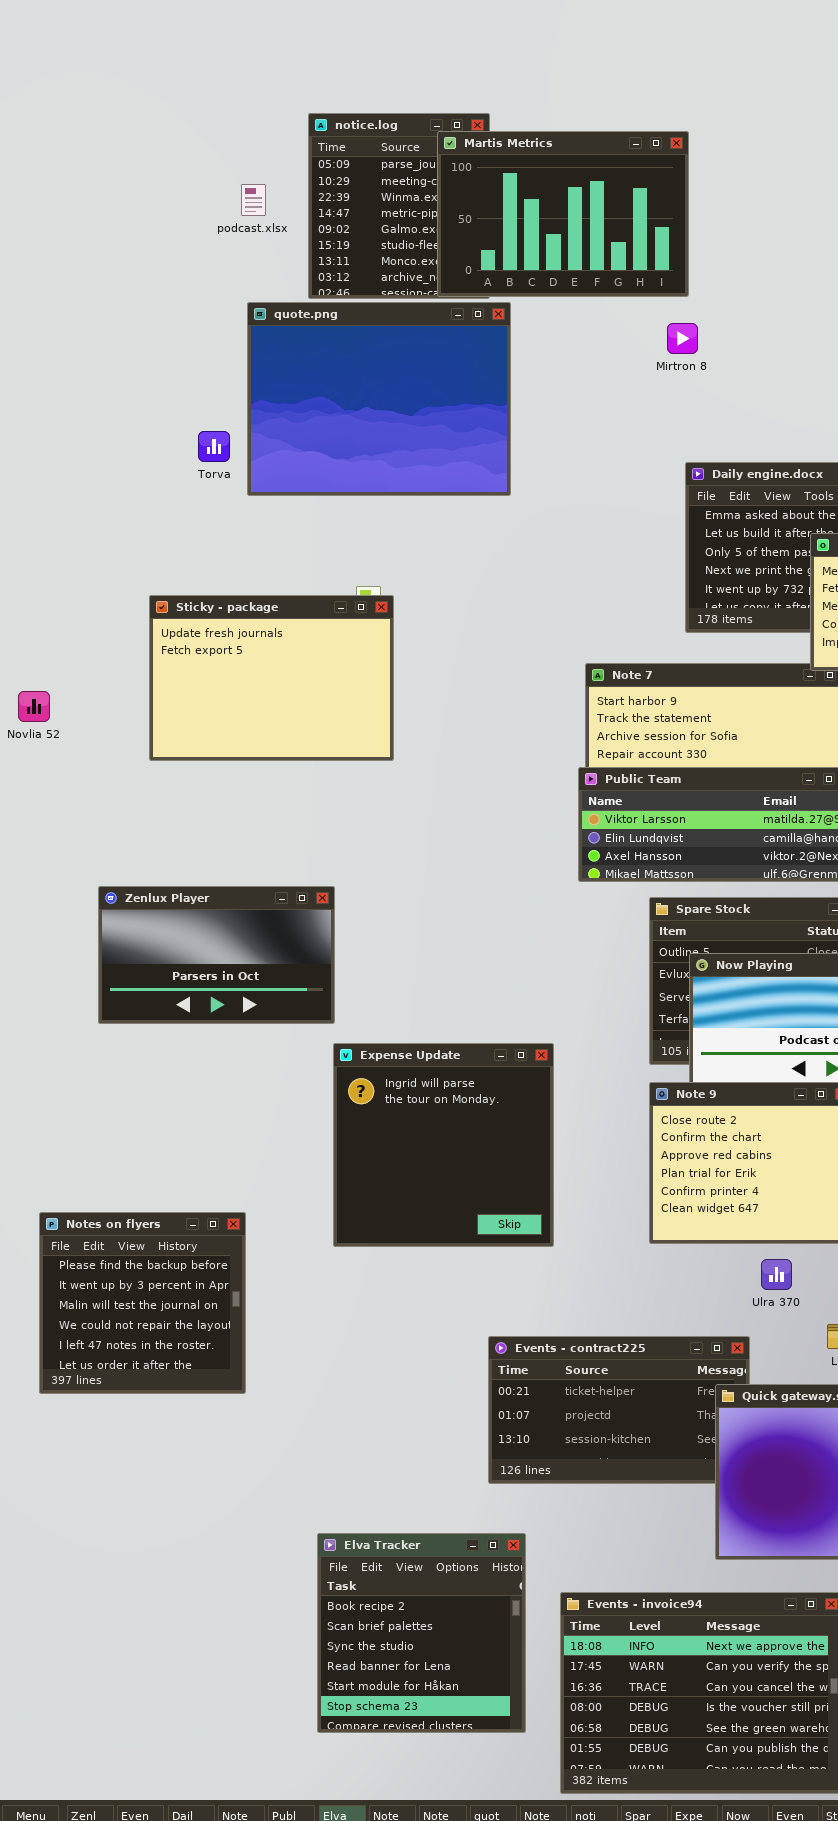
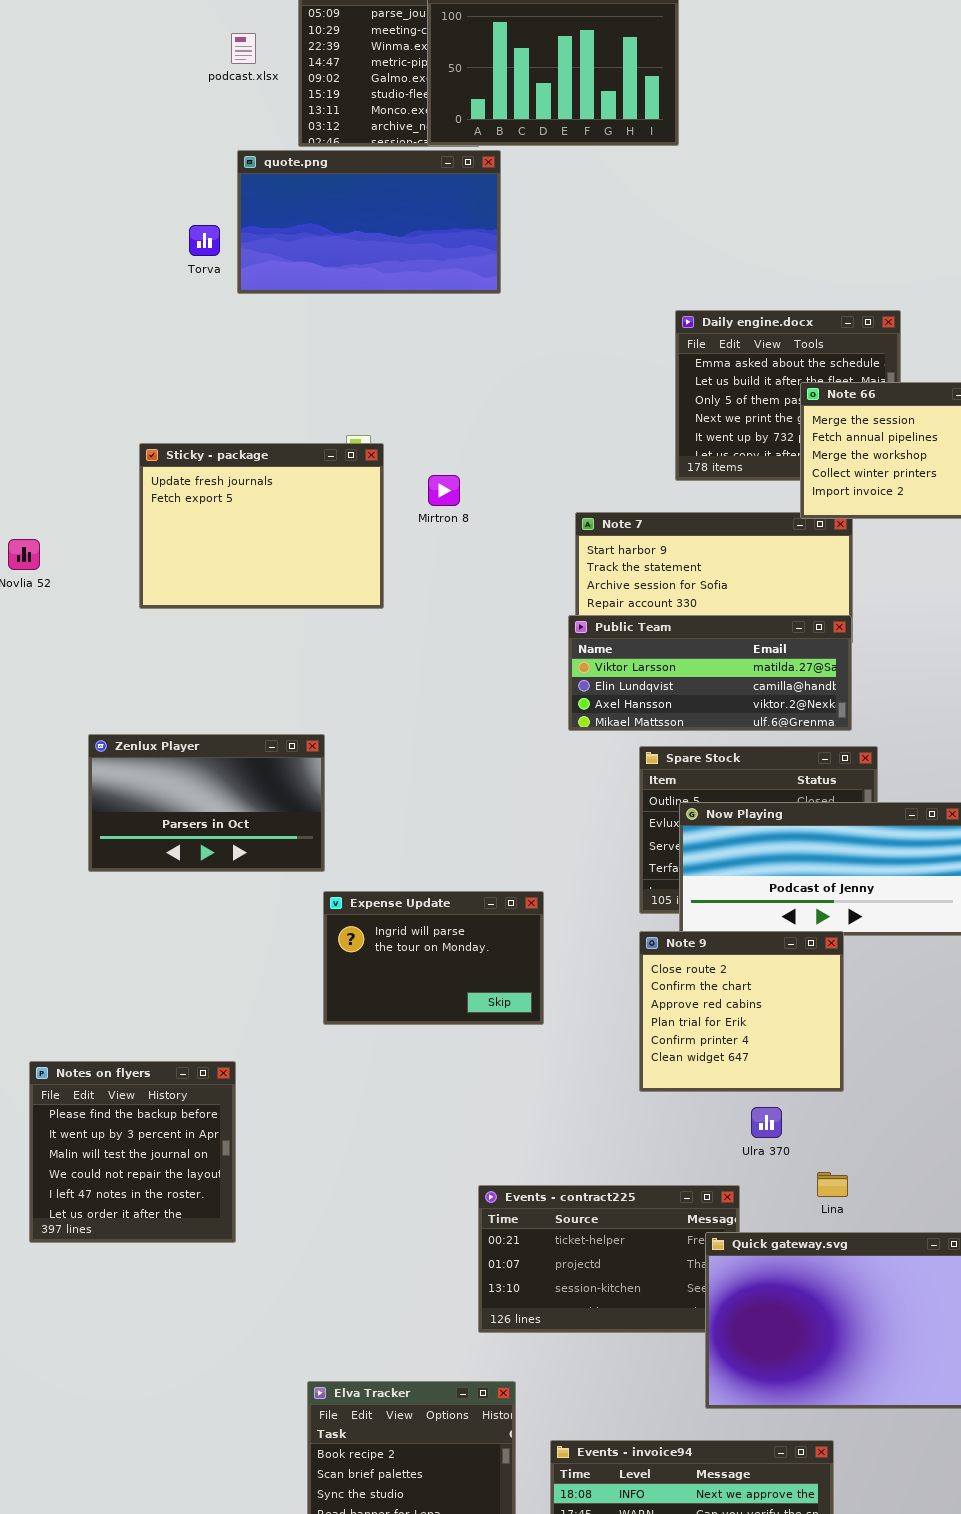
quote.png: [247,302,511,496] -> [237,150,501,294], resized
Mirtron 8: [667,323,698,354] -> [428,475,460,506], moved
Torva: [198,431,230,462] -> [189,225,220,256], moved
Expense Update: [333,1043,554,1247] -> [323,891,544,1025], resized

